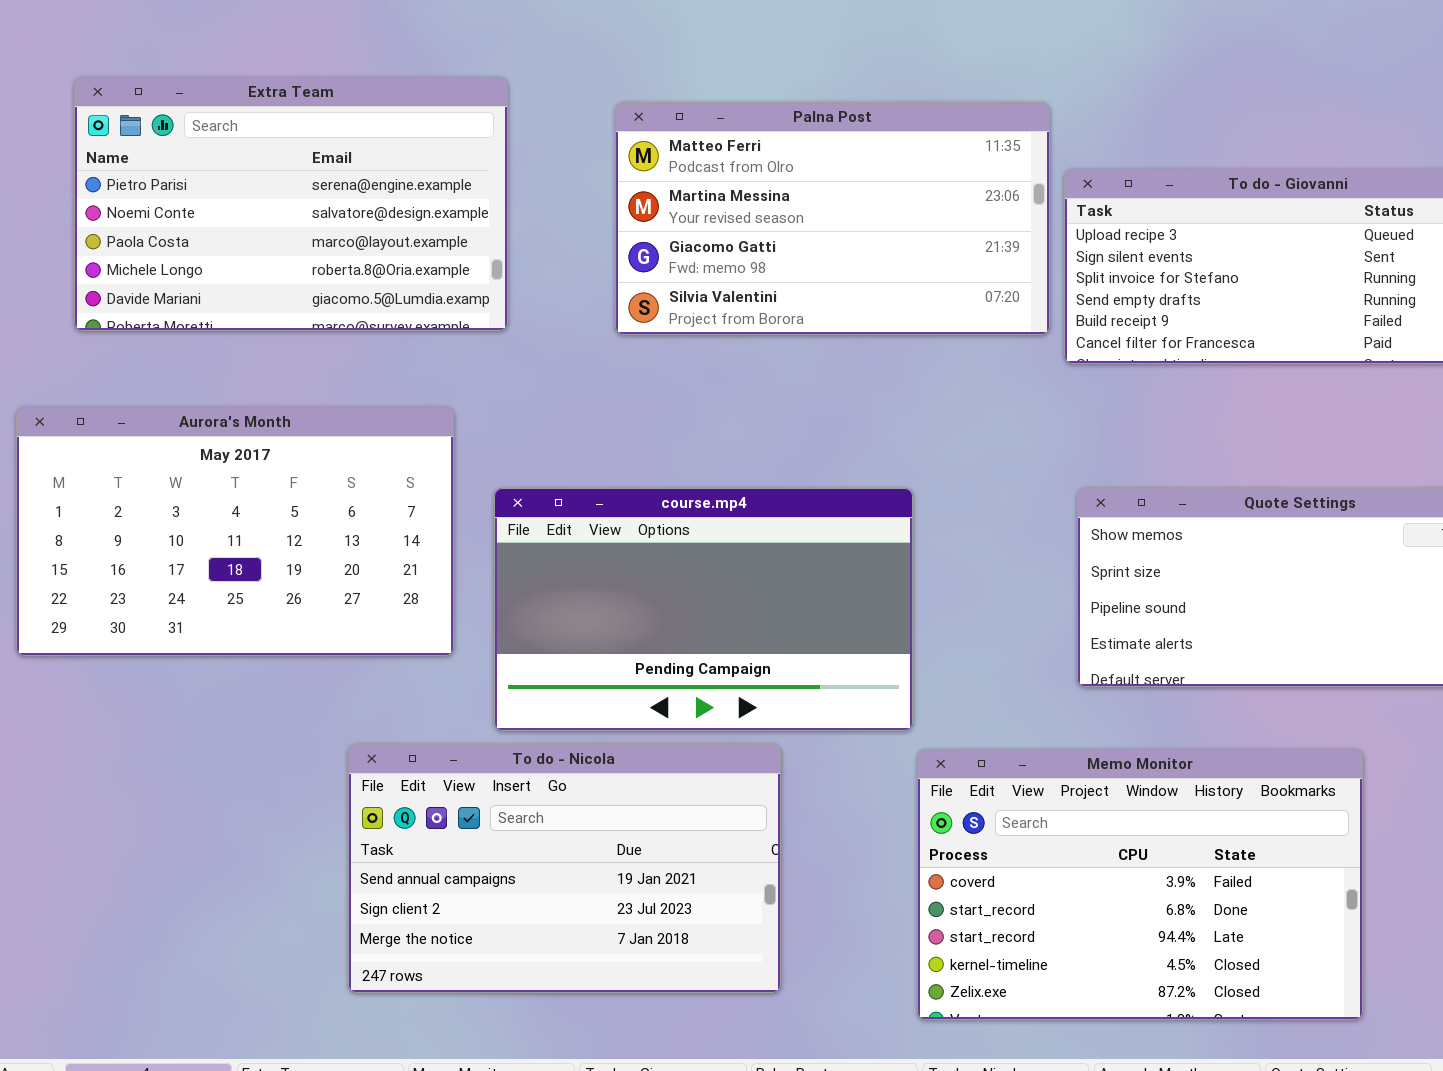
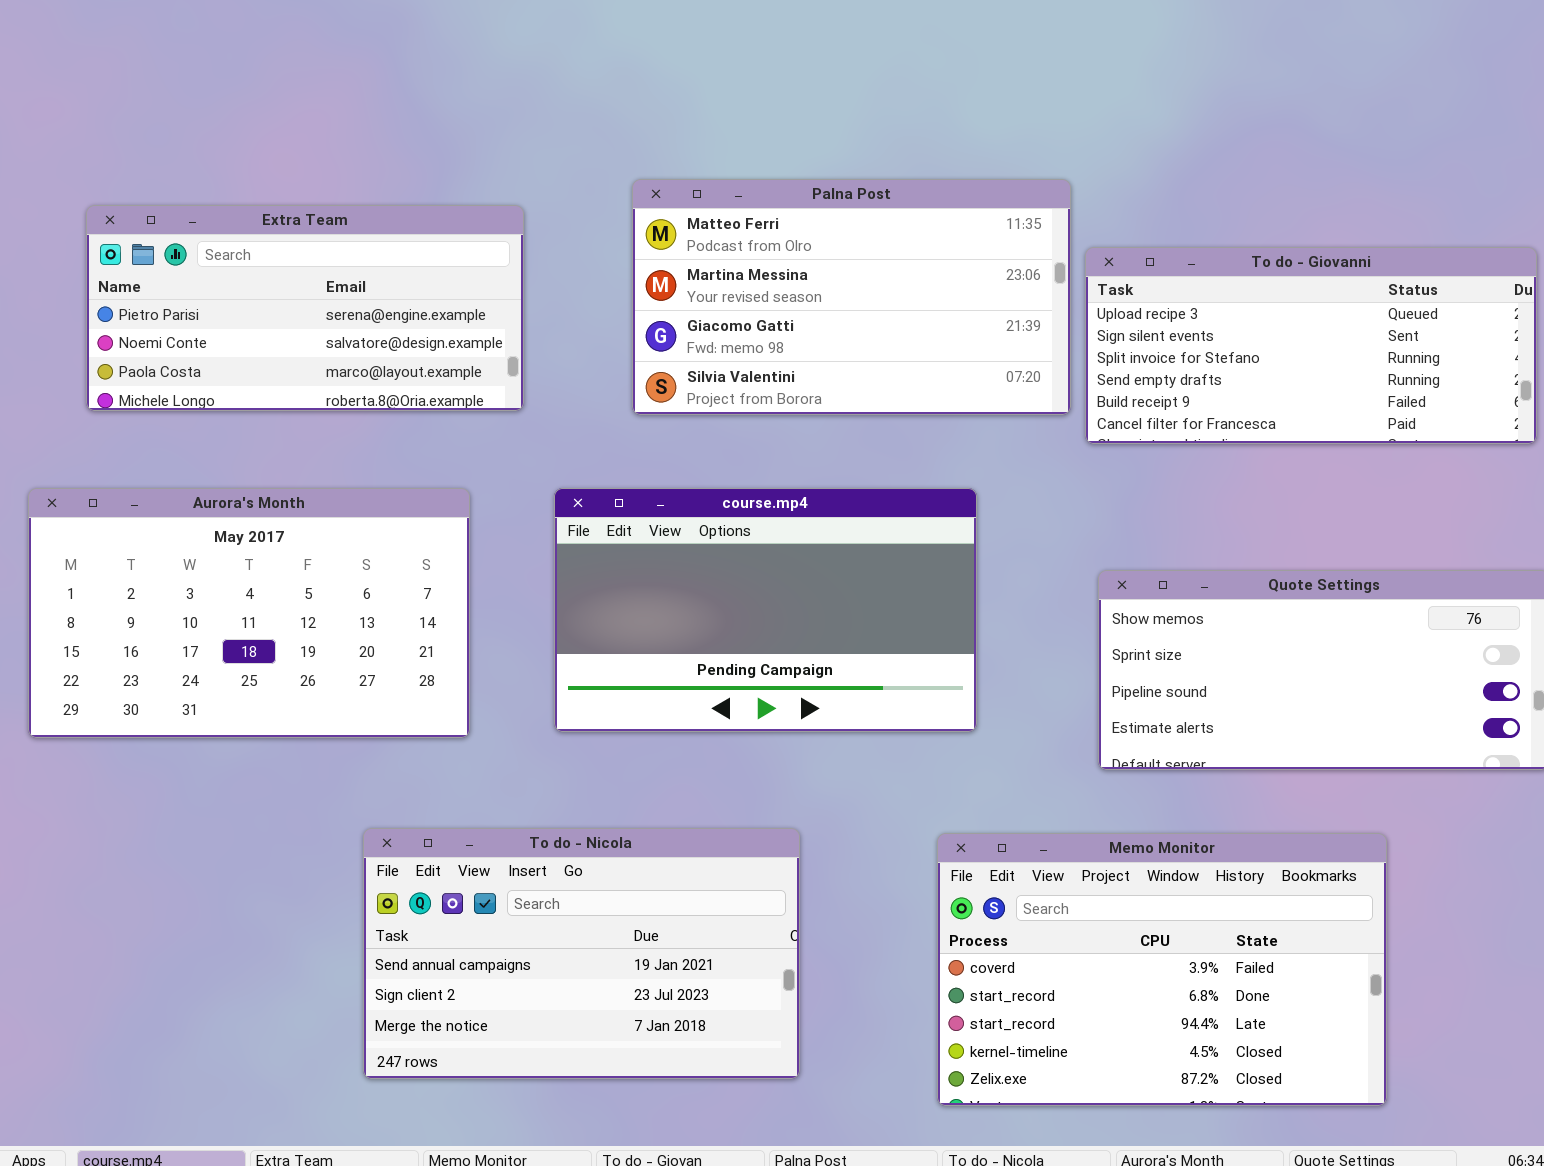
Extra Team: [74,77,508,331] -> [86,205,524,411], resized
course.mp4: [494,488,913,731] -> [554,488,977,732], moved

